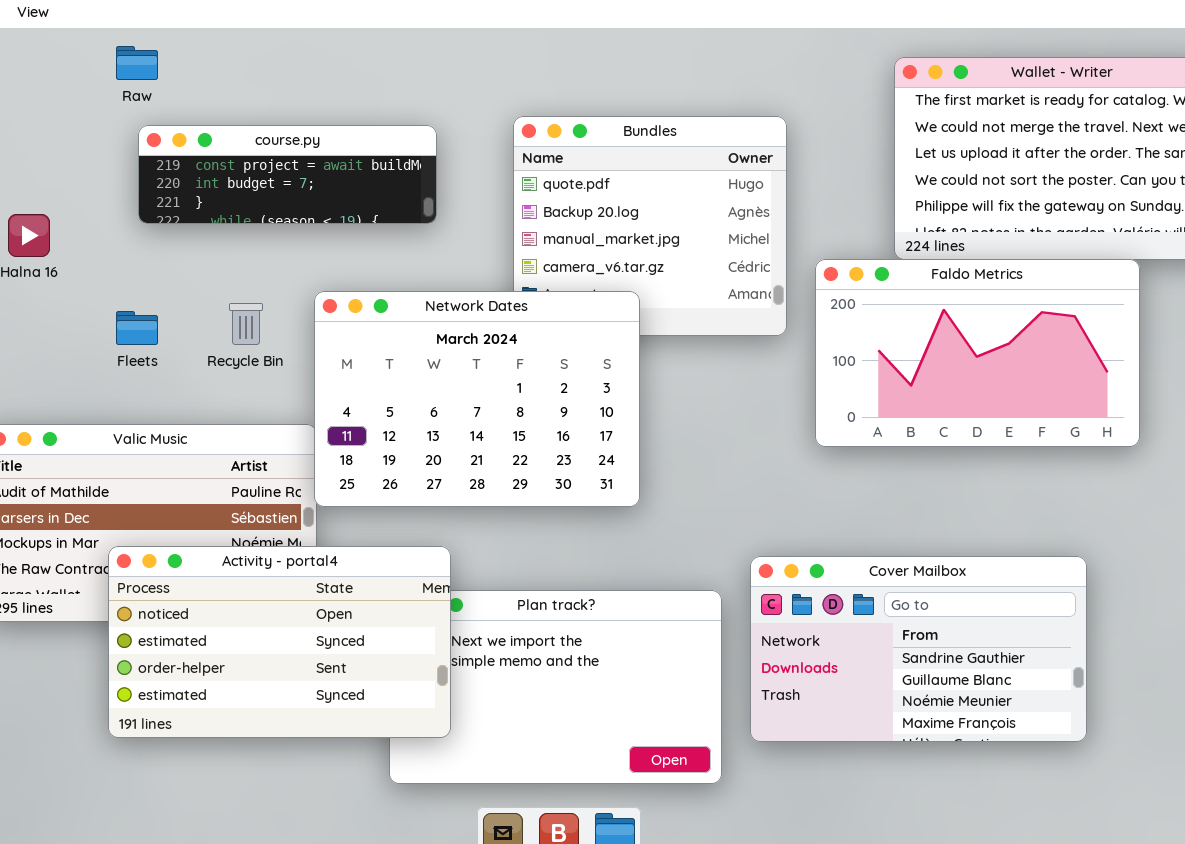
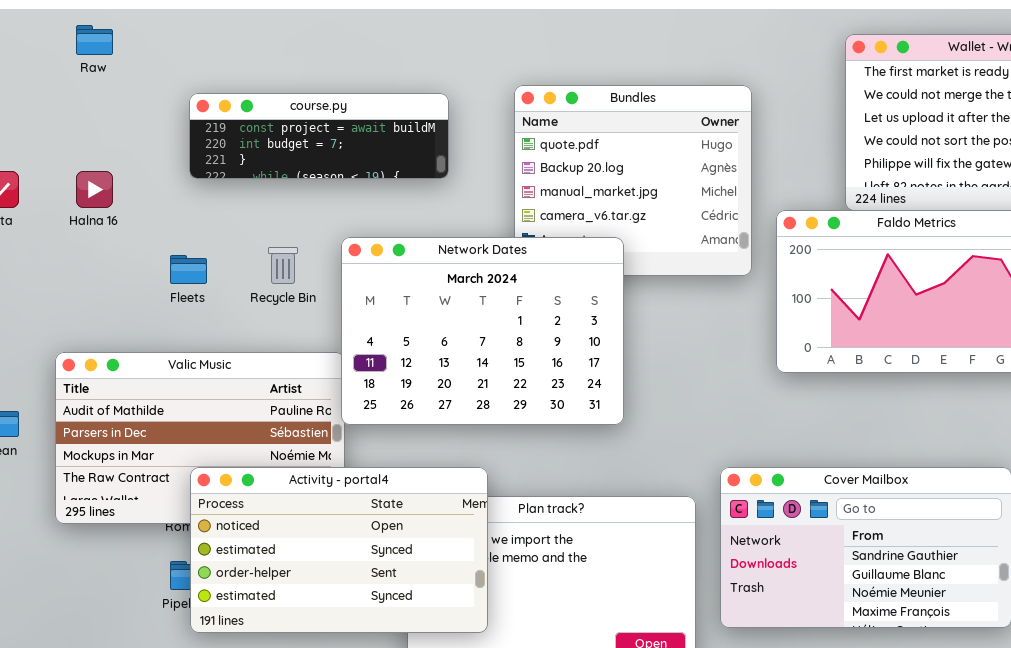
Raw: [116,46,158,80] -> [76,25,113,55], moved
Activity - portal4: [108,546,451,738] -> [190,467,488,633], moved

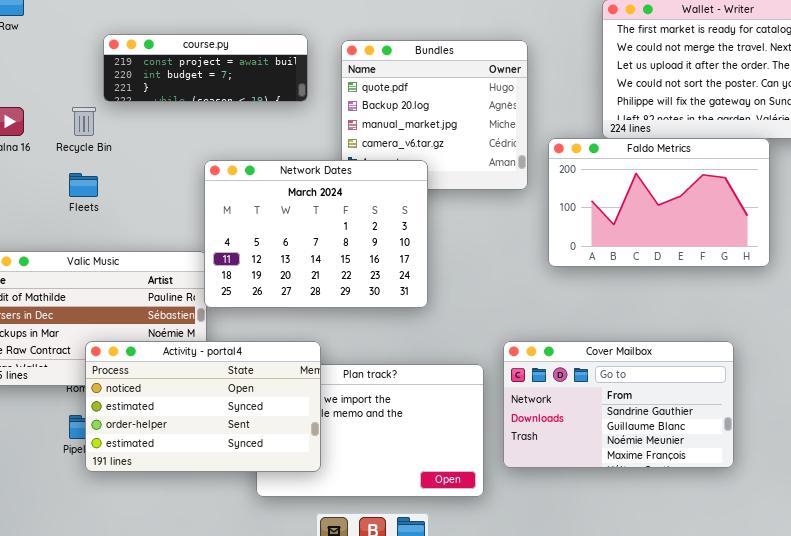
course.py: [189,93,449,179] -> [103,34,308,102], moved
Recycle Bin: [268,247,298,284] -> [72,107,96,136], moved

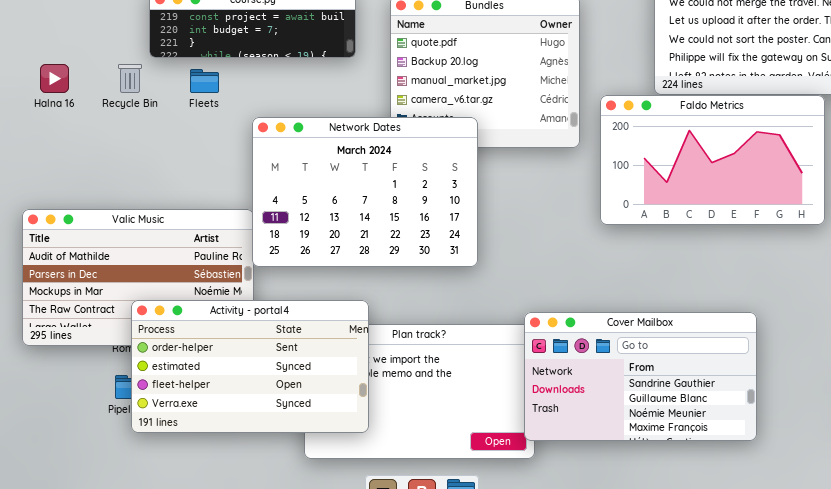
Fleets: [69,173,98,197] -> [190,69,219,93], moved
Activity - portal4: [85,341,321,472] -> [131,300,369,433], scrolled down 2 rows
Cover Mailbox: [503,341,734,468] -> [524,312,757,441], moved

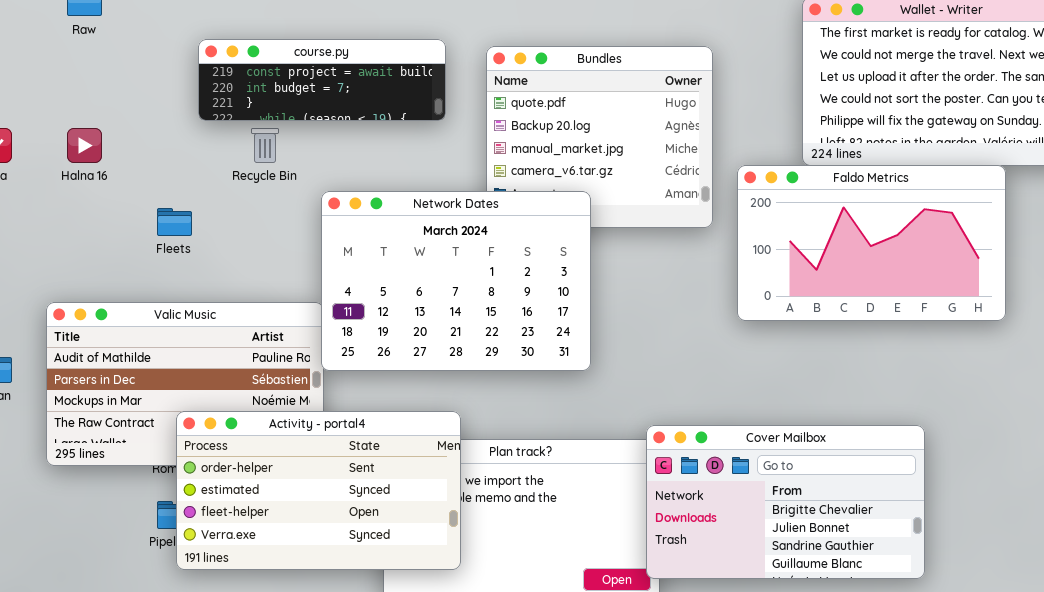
Recycle Bin: [118,64,142,93] -> [251,128,279,163], moved
Fleets: [190,69,219,93] -> [157,208,192,236], moved
Cover Mailbox: [524,312,757,441] -> [646,425,925,579], scrolled up 2 rows

